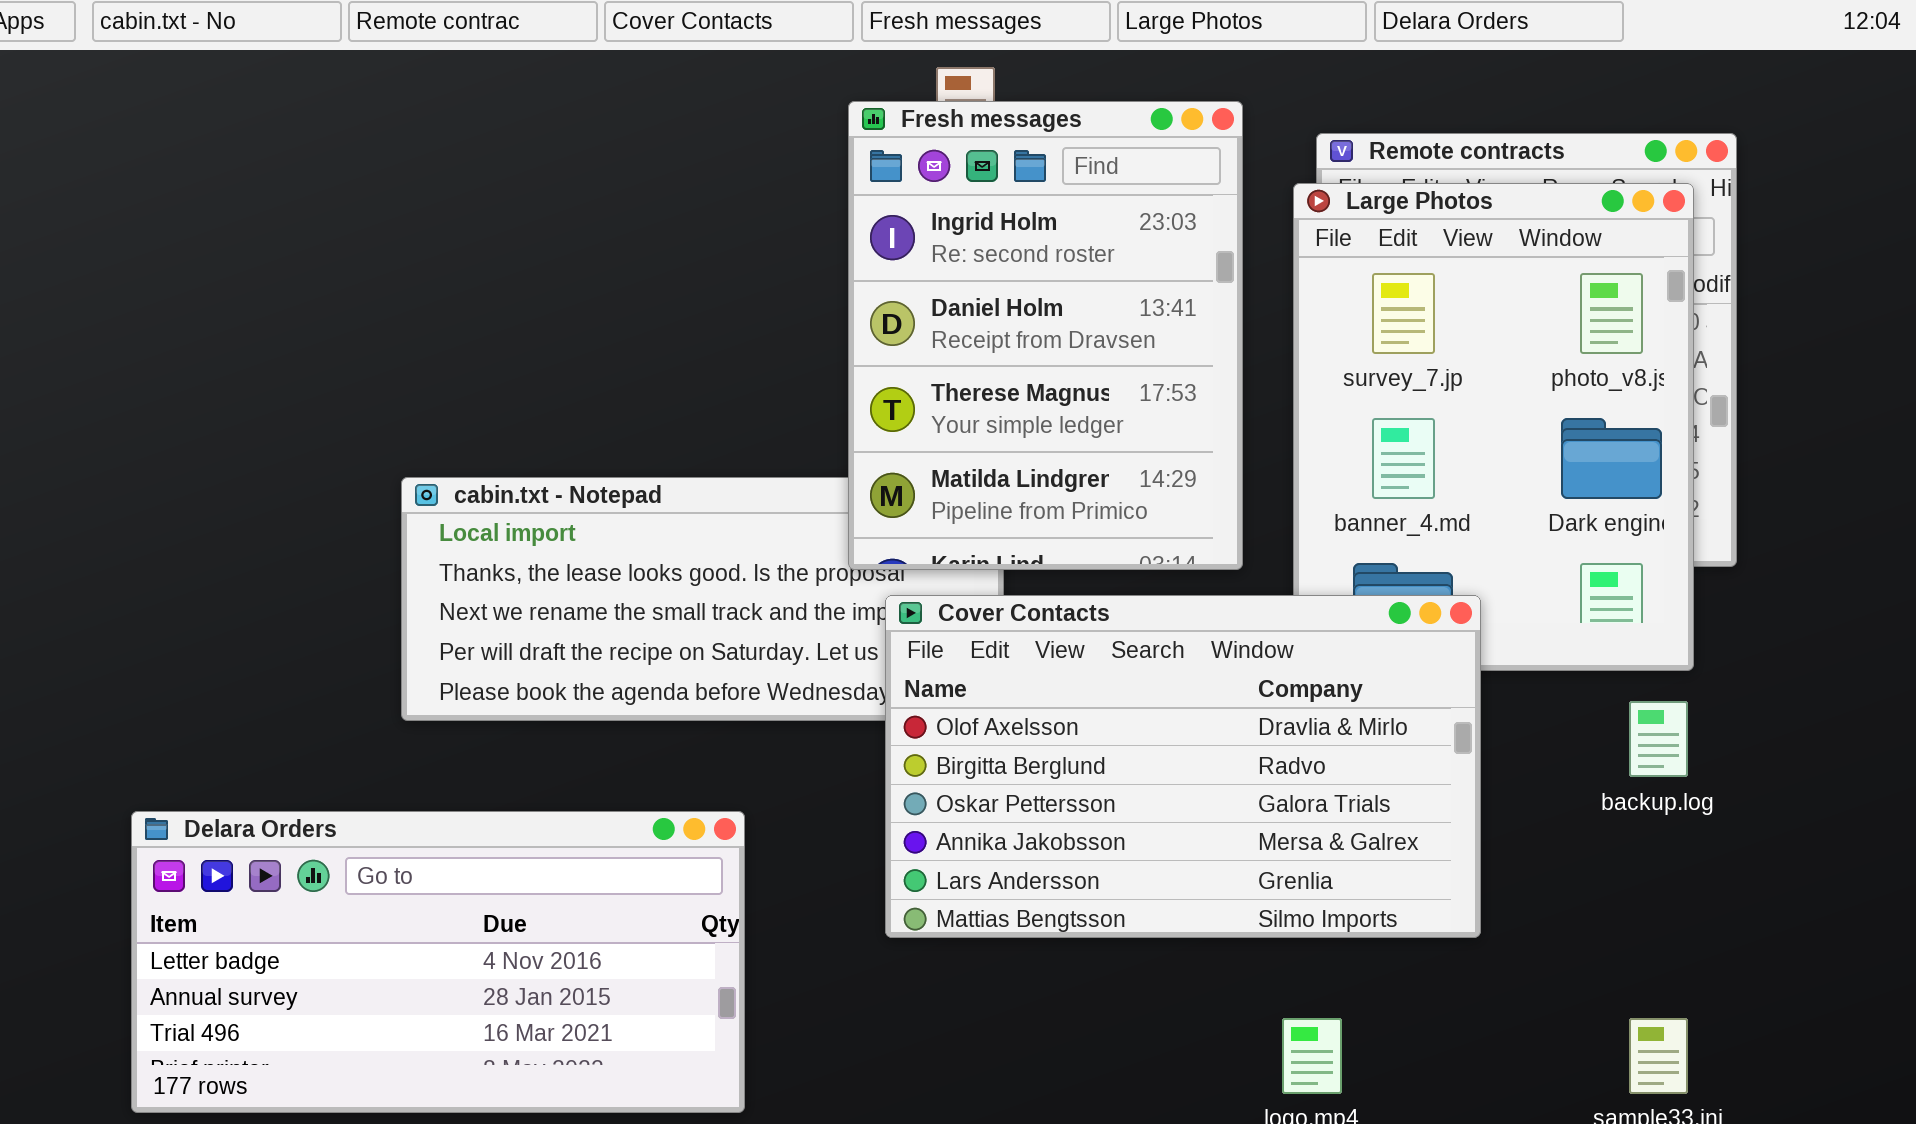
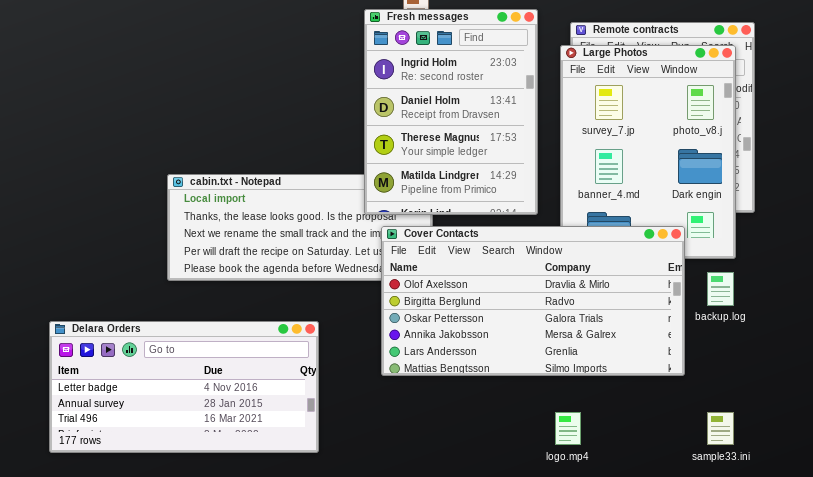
Cover Contacts: [885,595,1481,938] -> [381,226,685,376], resized

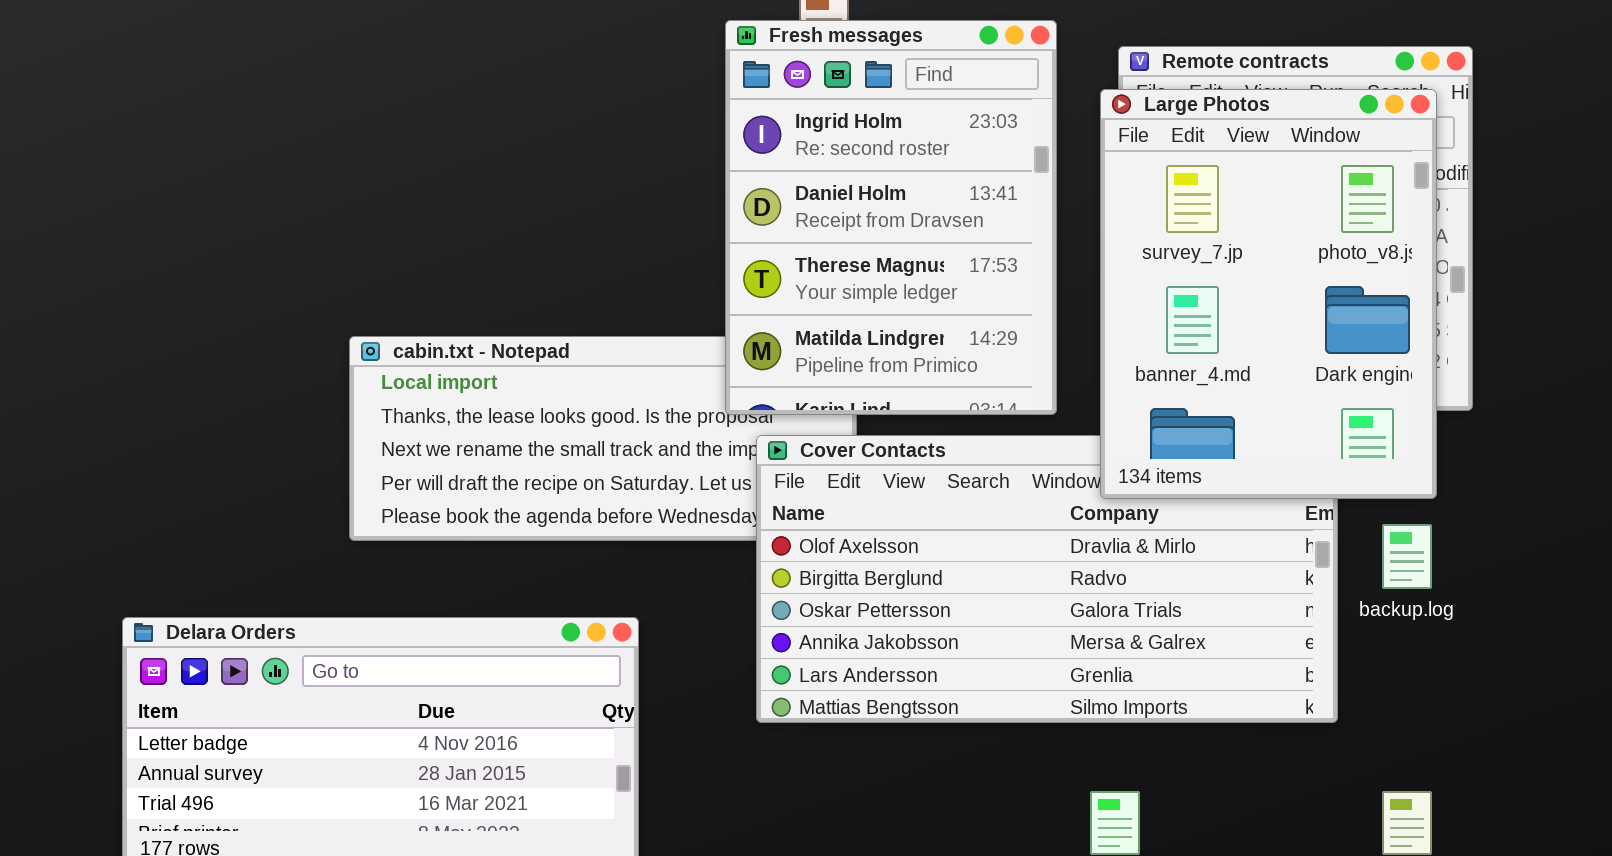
Large Photos: [560,45,736,259] -> [1100,89,1437,499], raised

